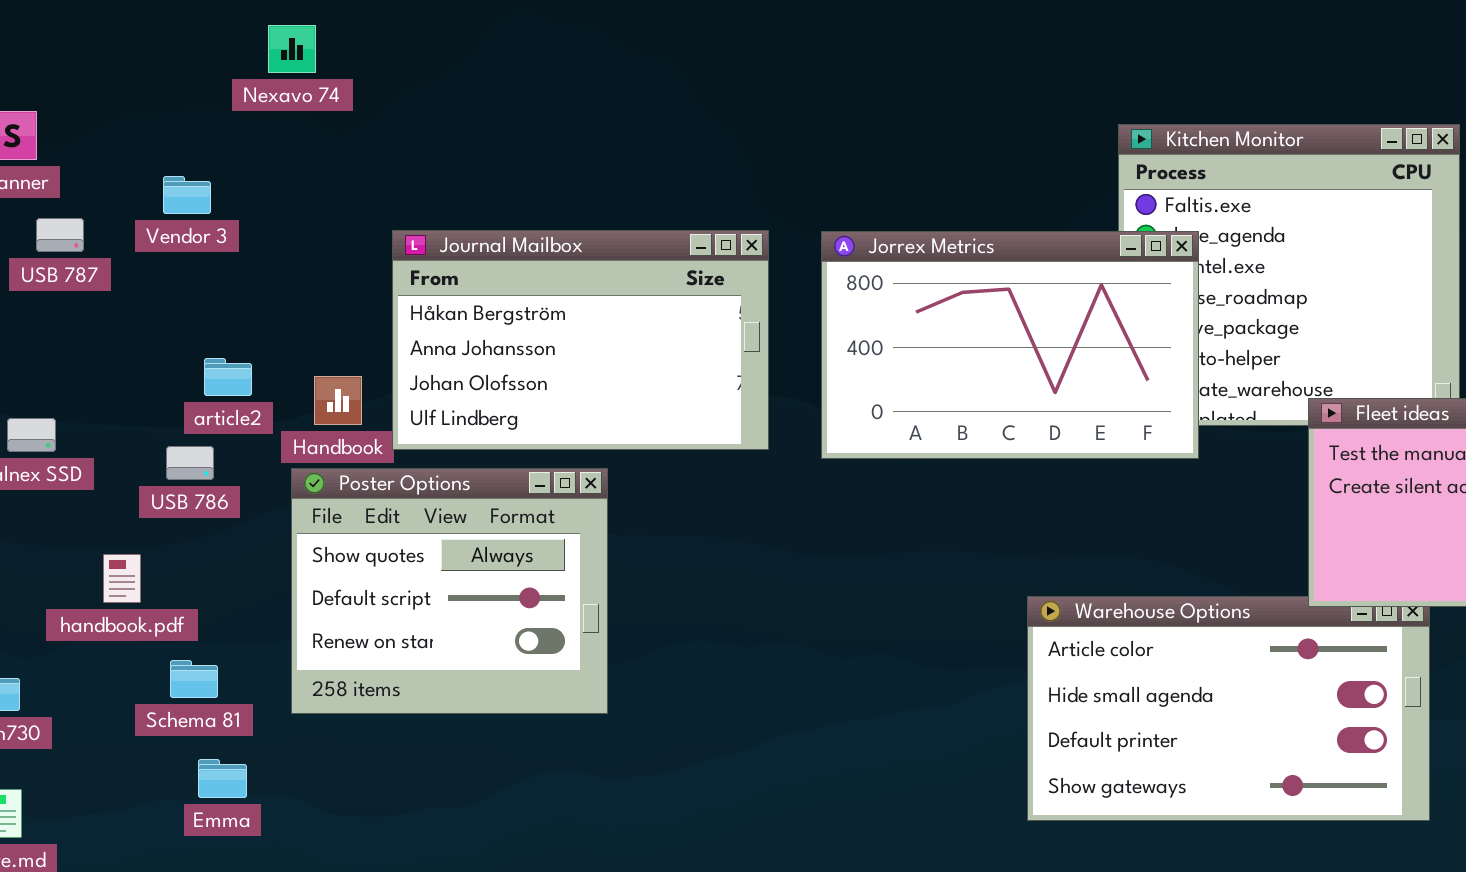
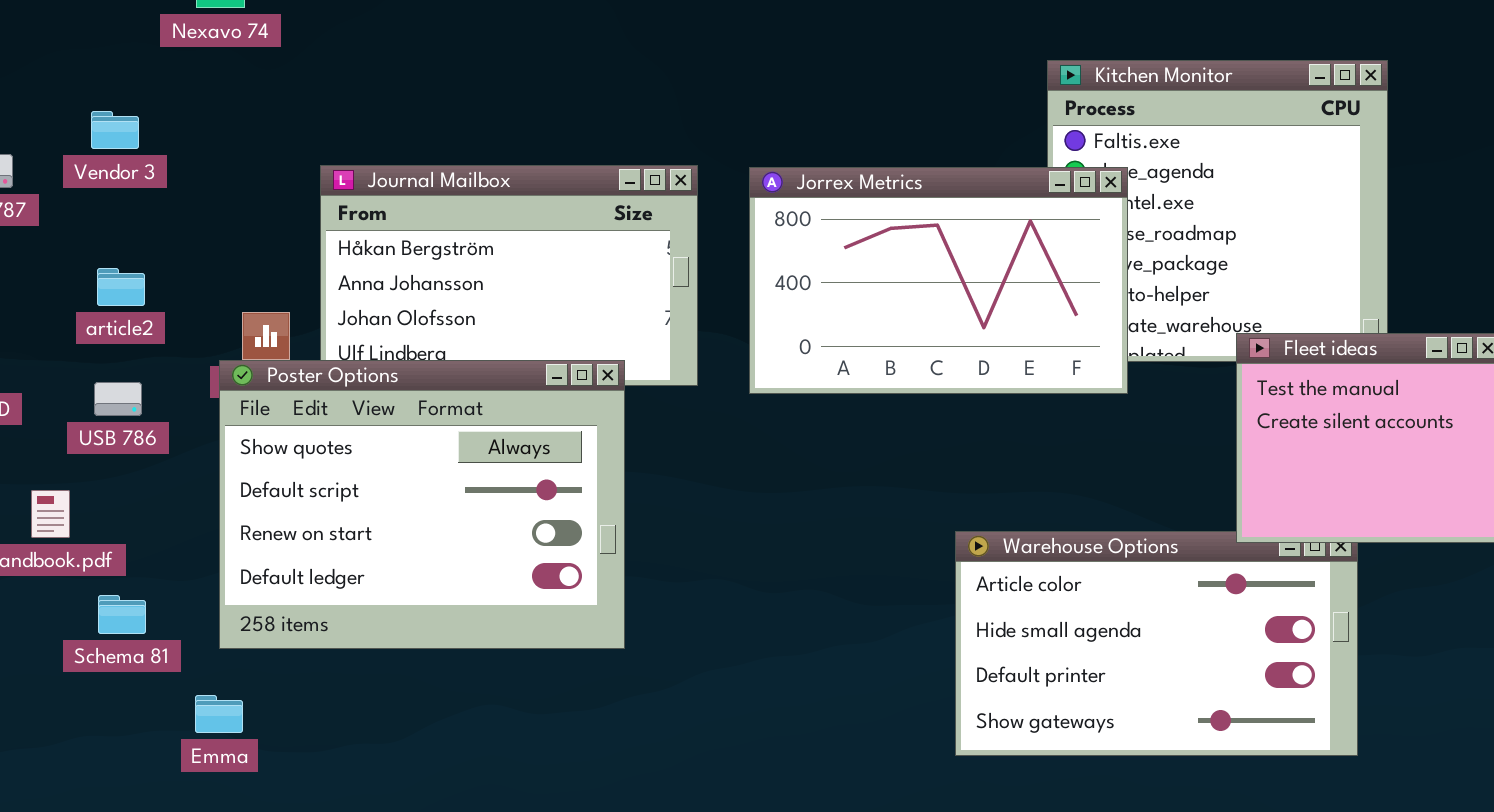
article2: [204,358,252,396] -> [97,268,145,306], moved
Poster Options: [291,468,608,714] -> [219,360,625,649], resized
Emma: [198,759,247,798] -> [195,695,243,733], moved

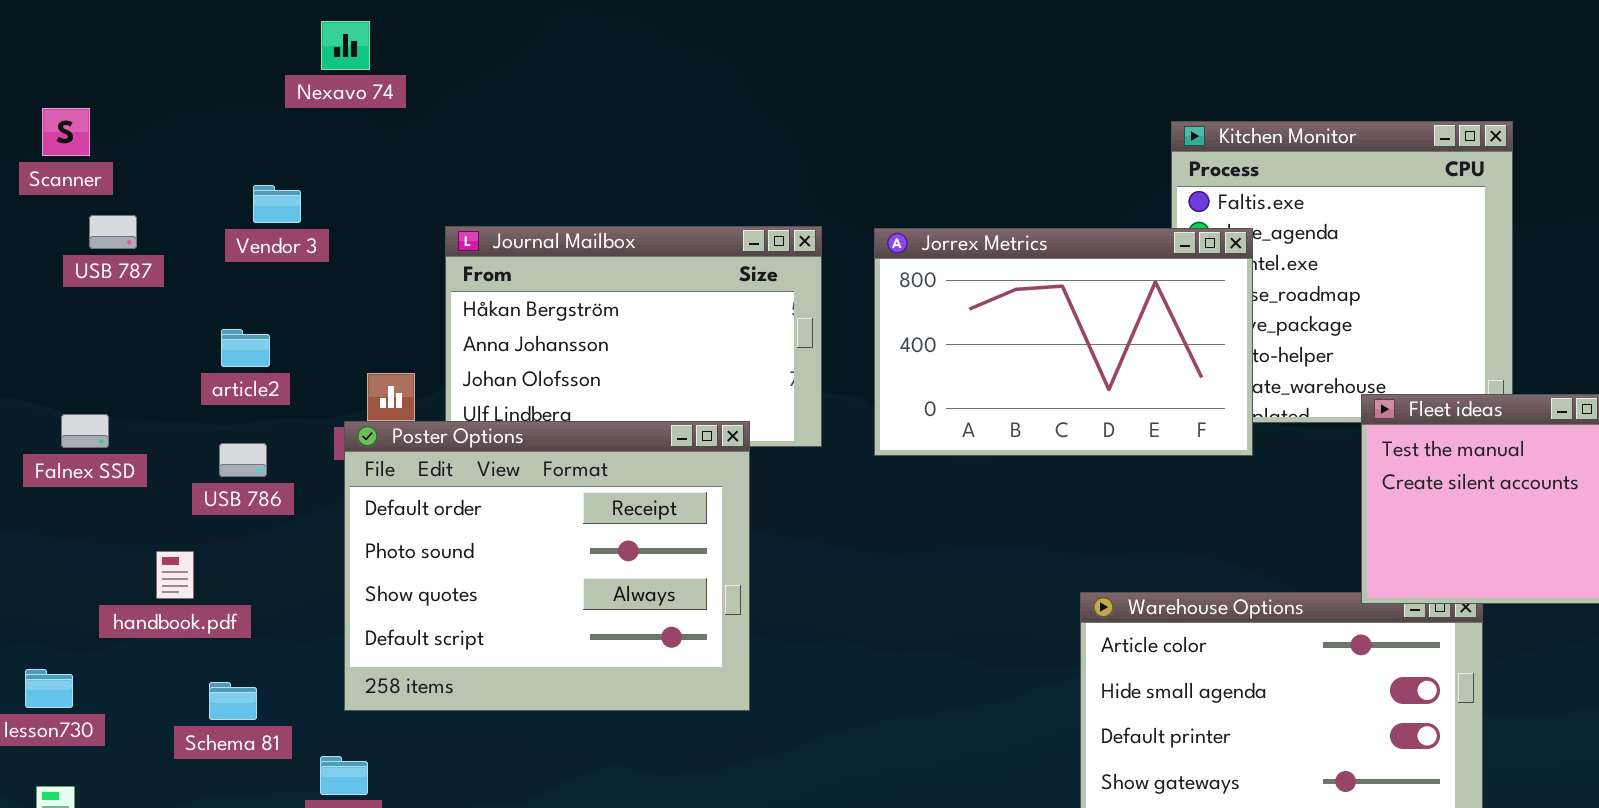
Vendor 3: [91,111,139,149] -> [253,185,301,223], moved
Poster Options: [219,360,625,649] -> [344,421,750,711], scrolled up 2 rows
Schema 81: [98,595,146,634] -> [209,682,257,720], moved

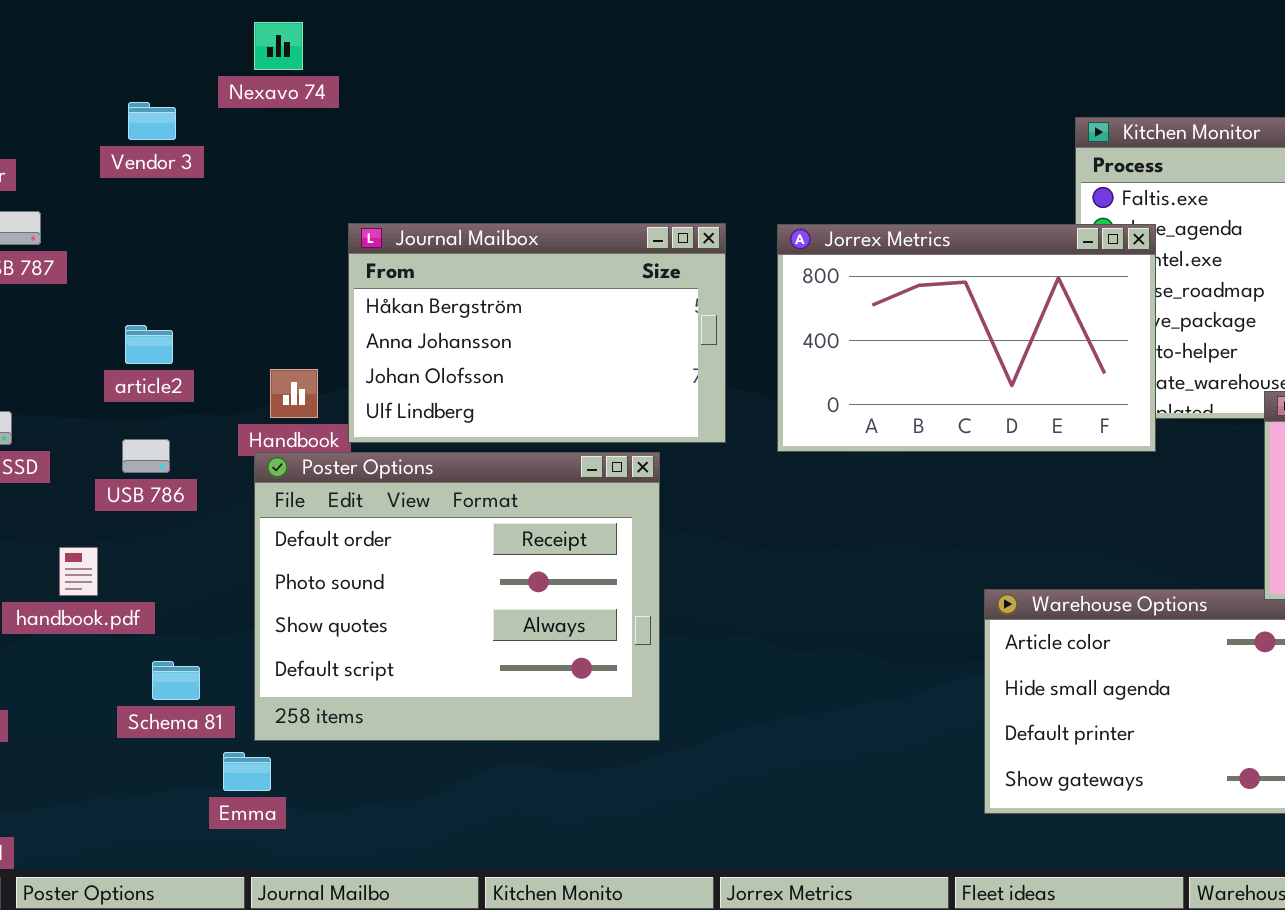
Nexavo 74: [321,21,370,70] -> [254,22,303,70], moved
Vendor 3: [253,185,301,223] -> [128,102,176,140], moved
Poster Options: [344,421,750,711] -> [254,452,660,741], moved
Schema 81: [209,682,257,720] -> [152,661,200,700], moved

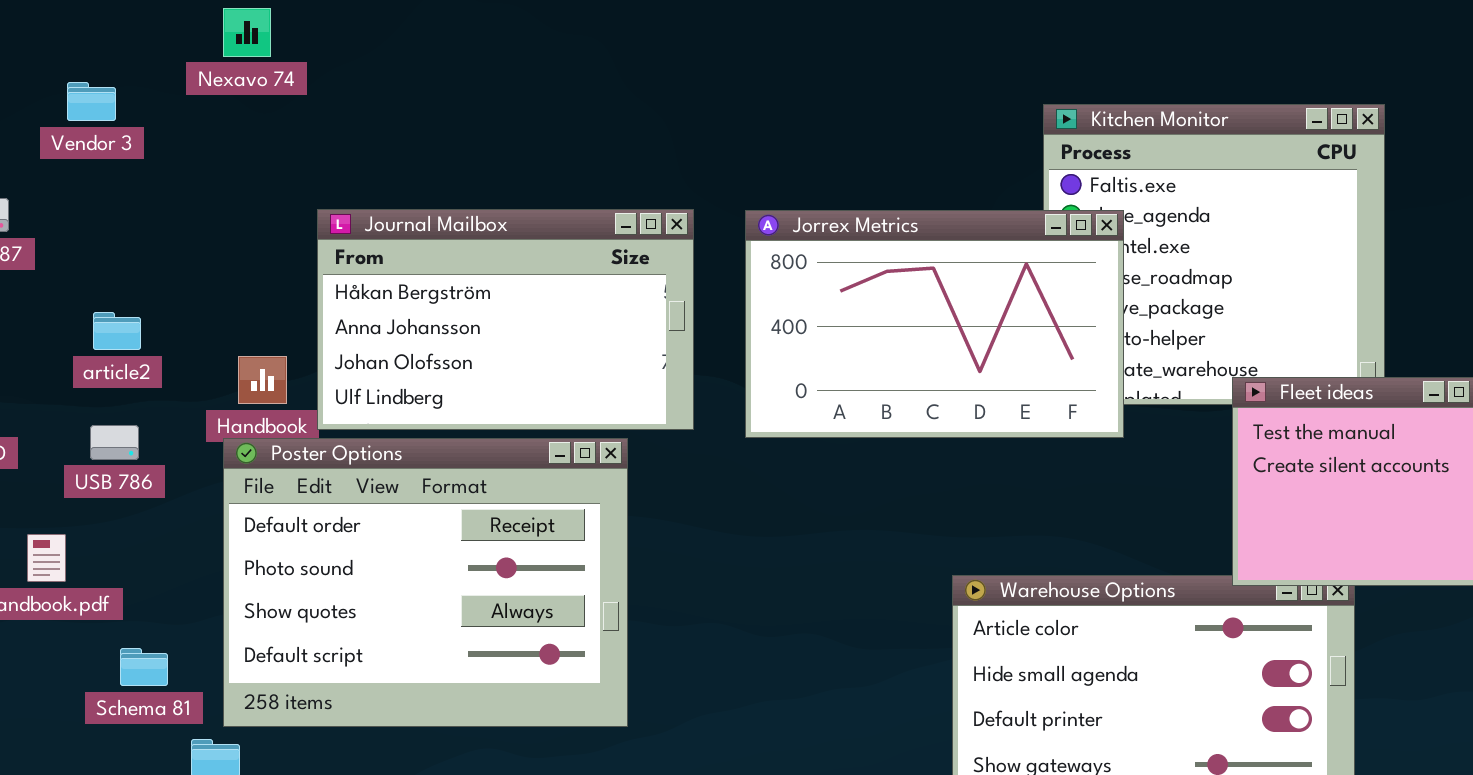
Vendor 3: [128,102,176,140] -> [67,82,116,121], moved

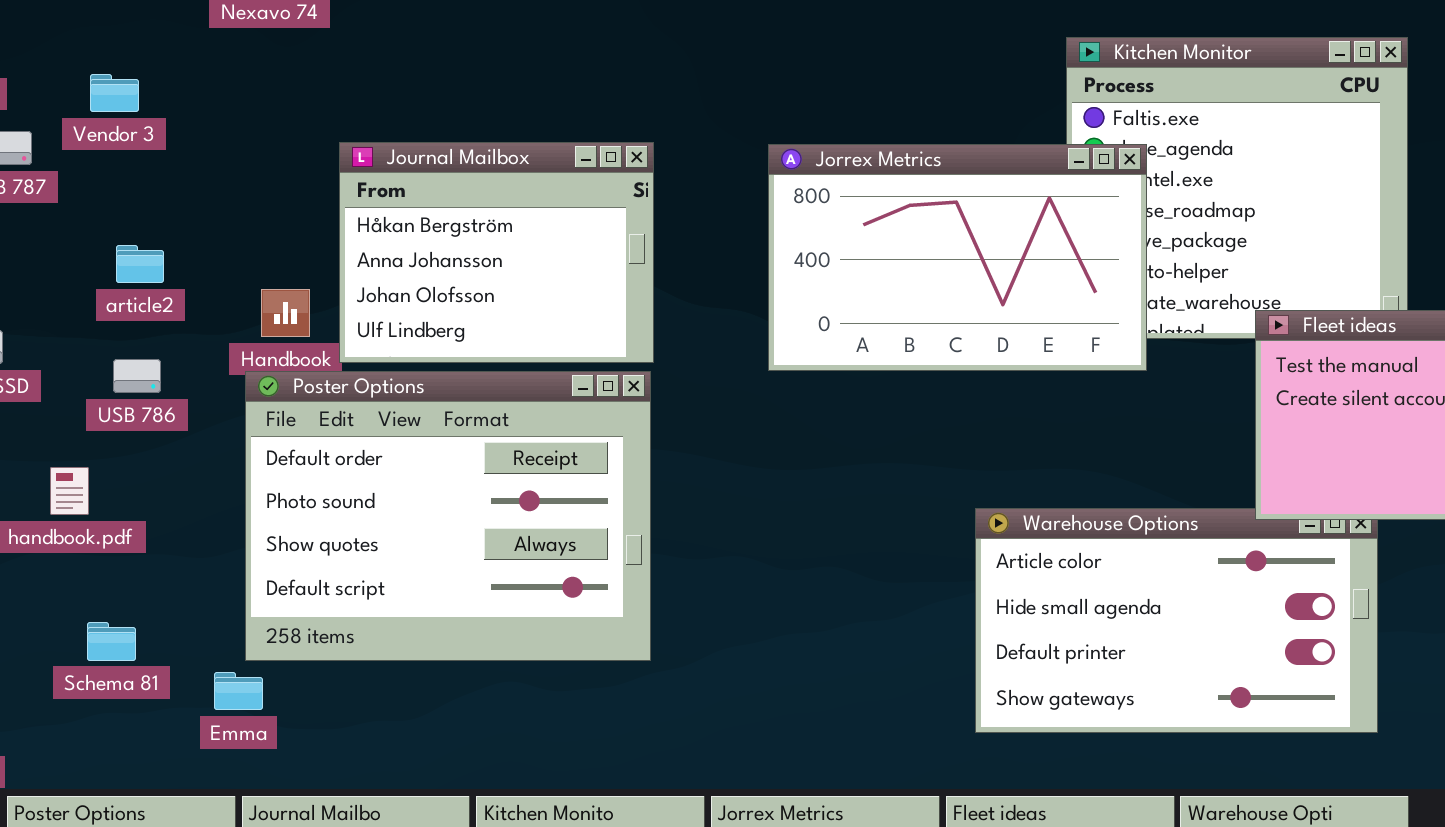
Vendor 3: [67,82,116,121] -> [90,74,139,112], moved
Journal Mailbox: [317,209,694,430] -> [339,142,654,363], resized
Schema 81: [120,648,168,686] -> [87,622,136,661], moved

